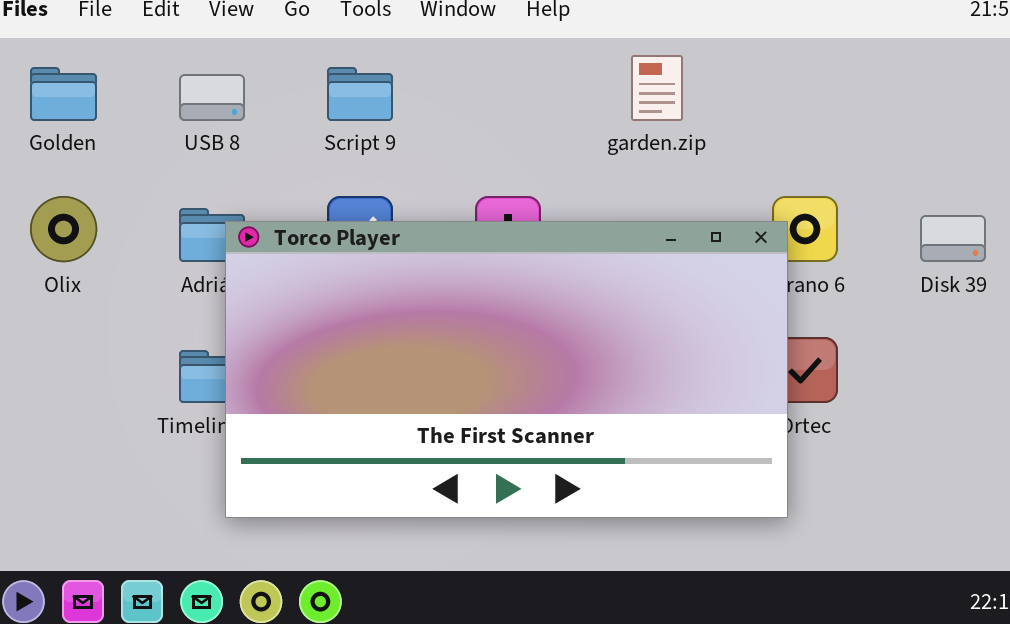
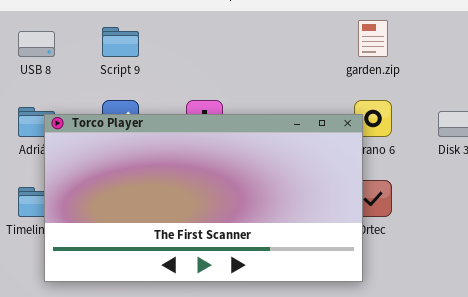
garden.zip: [631,55,683,121] -> [358,20,388,57], moved

